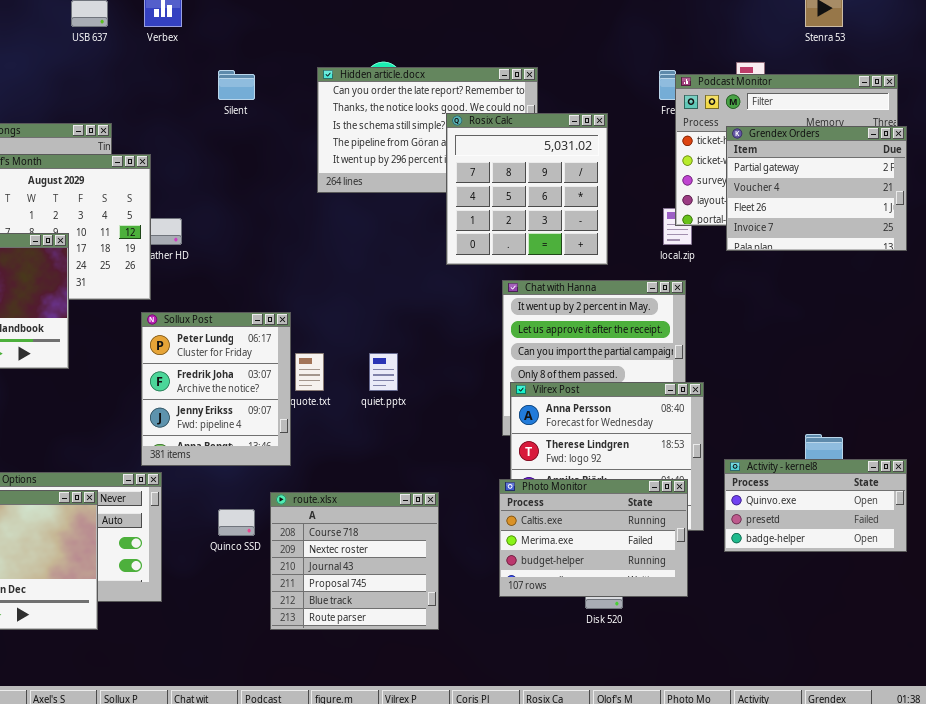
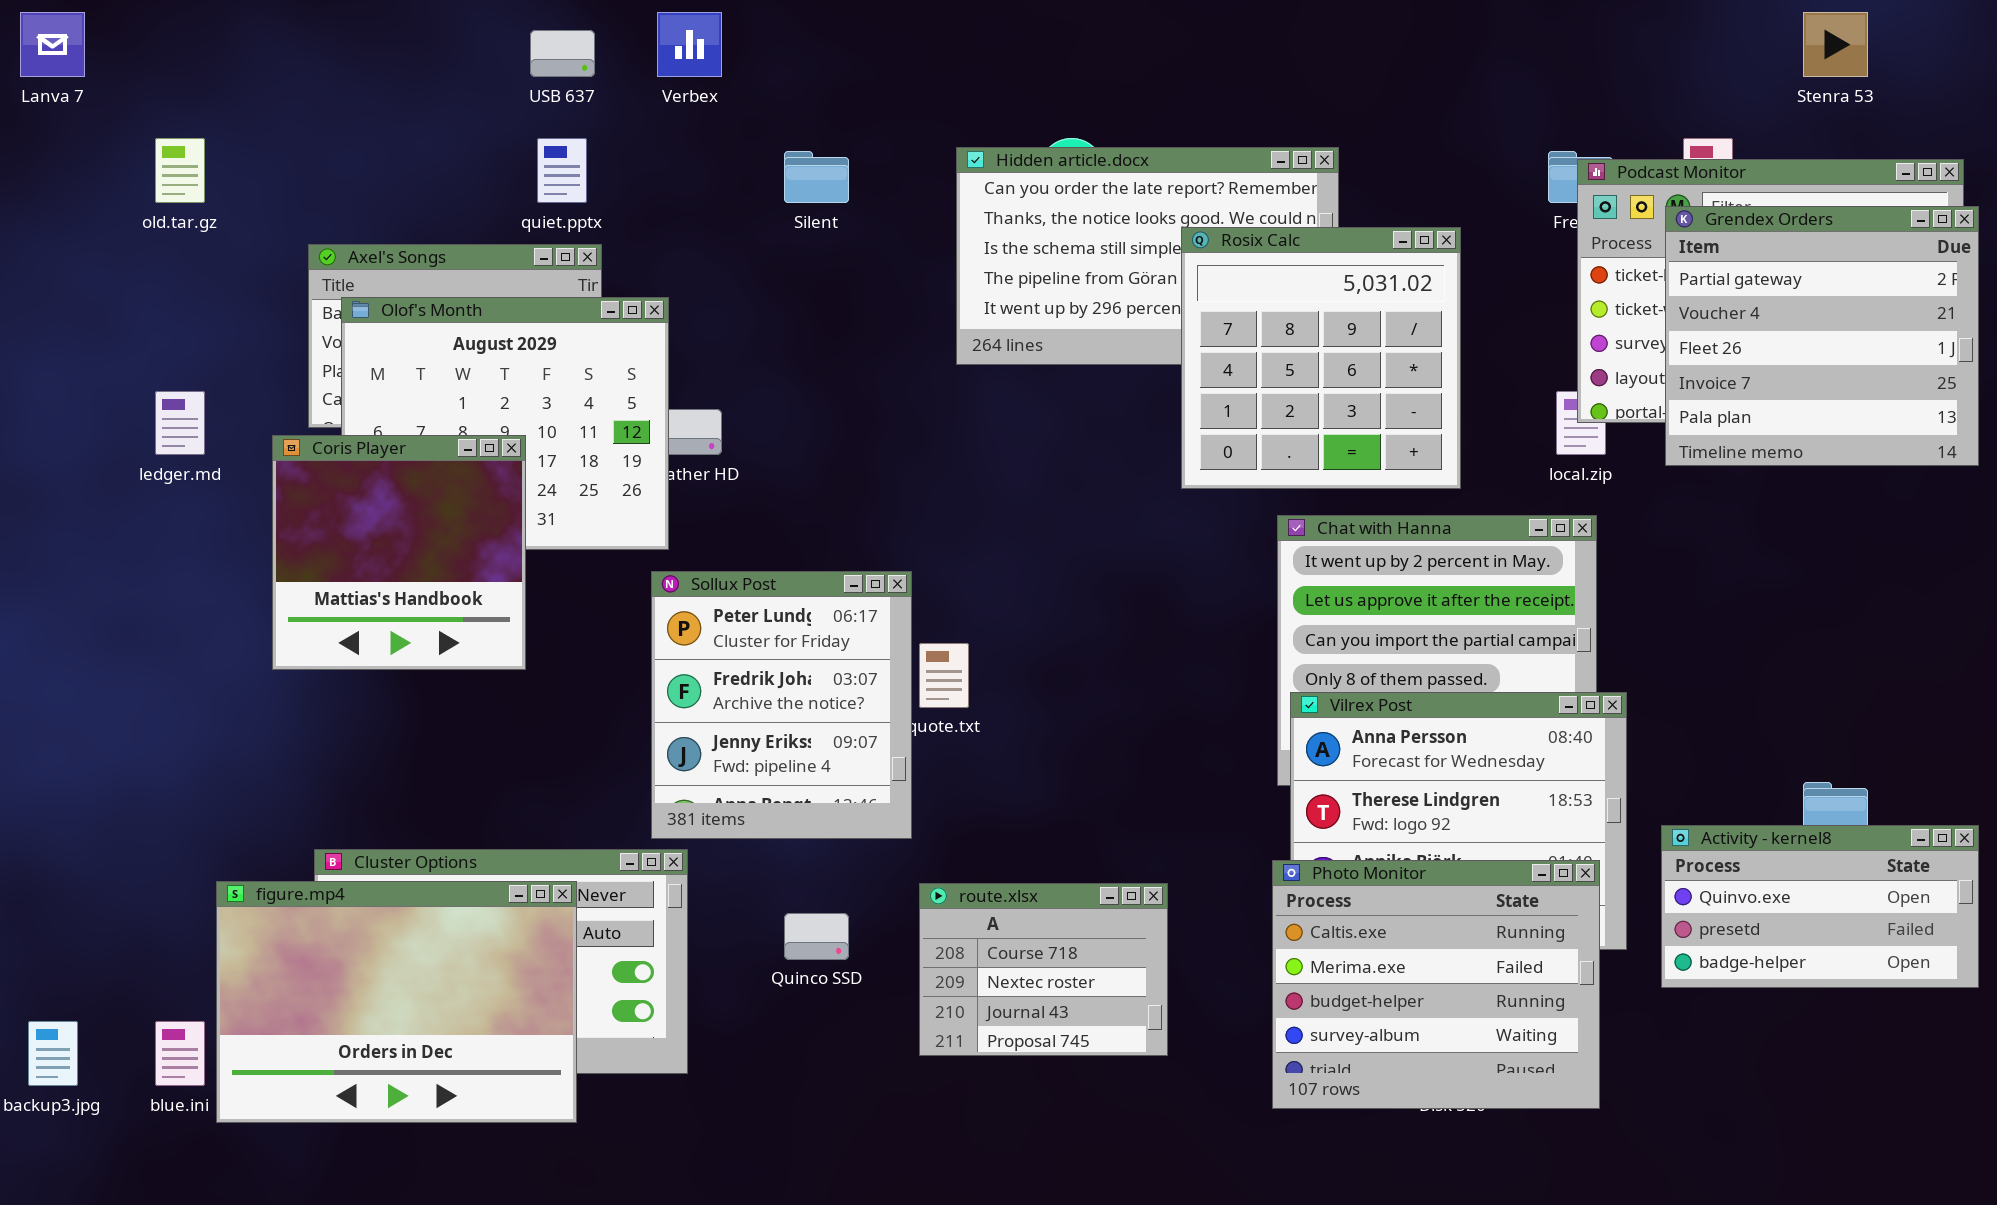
Grendex Orders: [726,126,907,251] -> [1665,206,1979,466], resized
quiet.pptx: [369,353,398,391] -> [537,138,587,203], moved
Photo Monitor: [499,479,688,597] -> [1272,860,1600,1109], resized
route.xlsx: [270,492,439,630] -> [919,883,1168,1056], resized

